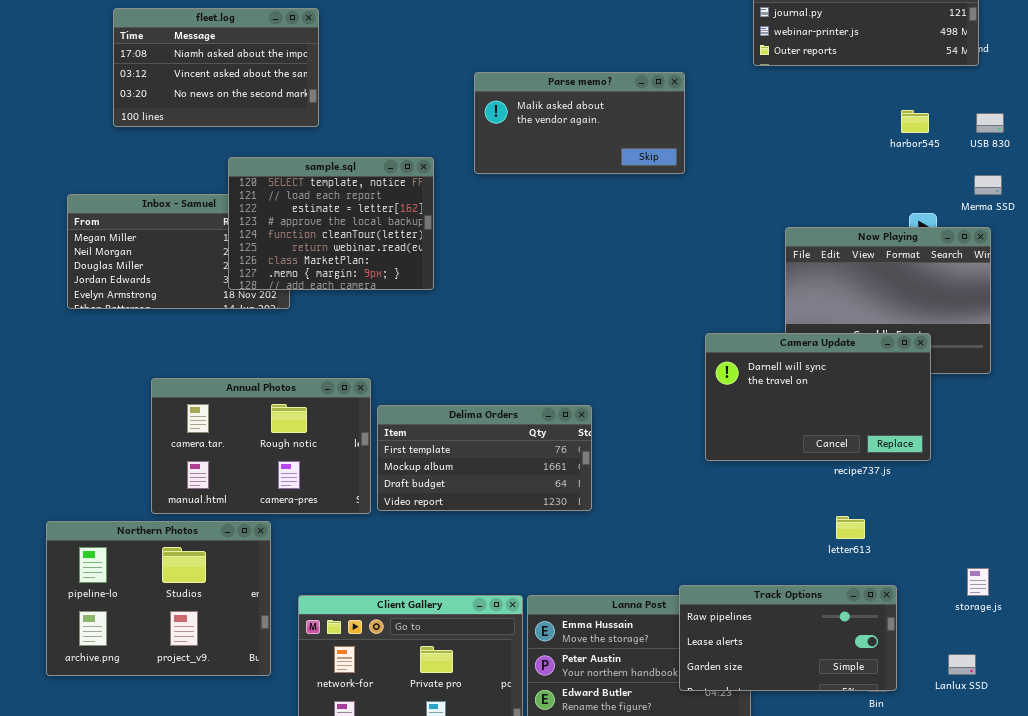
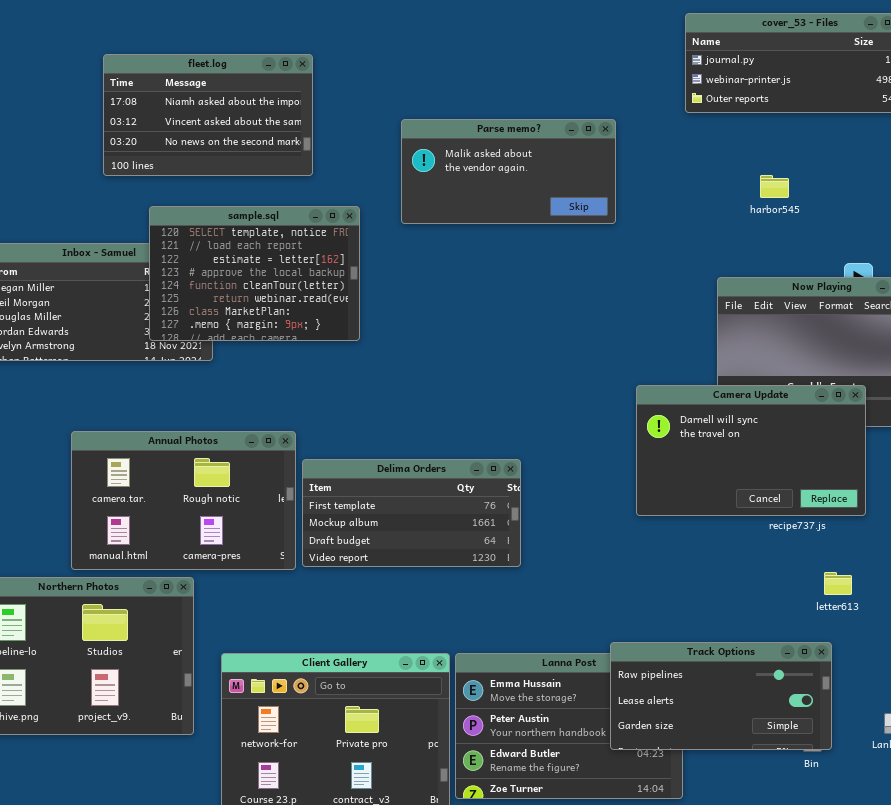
fleet.log: [113,8,319,127] -> [103,54,313,176], moved
harbor545: [901,110,929,133] -> [760,175,789,198], moved
letter613: [836,516,865,539] -> [824,572,852,595], moved

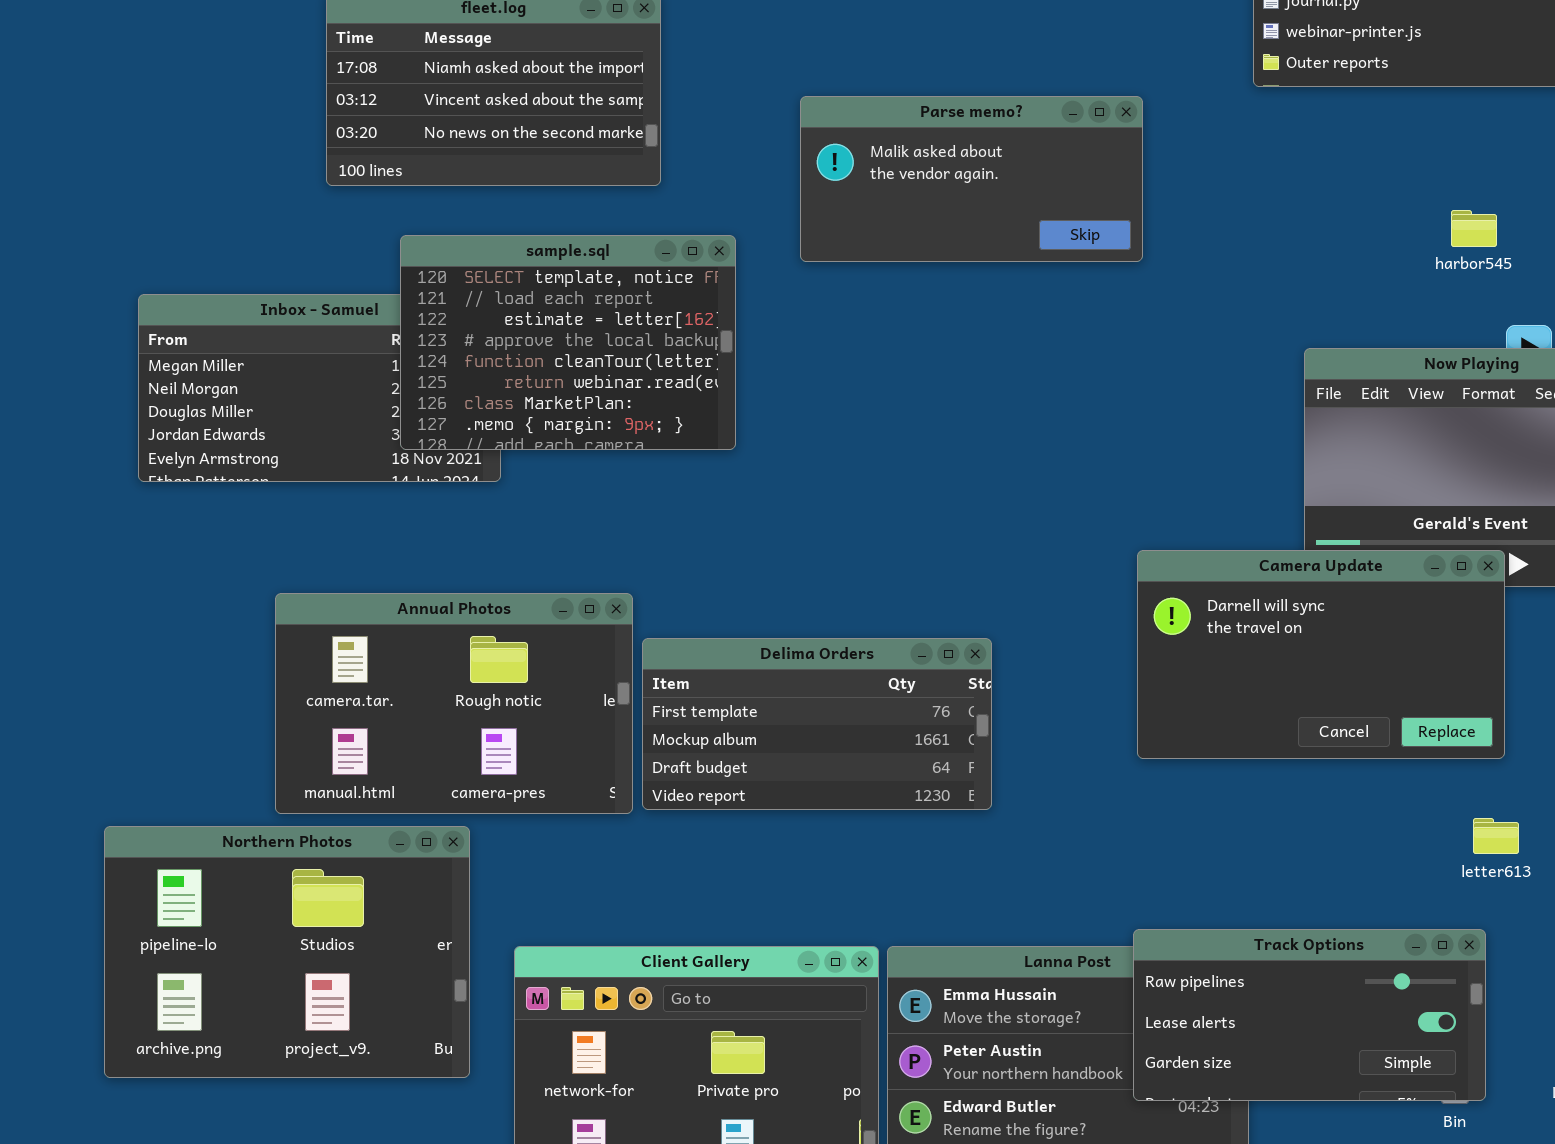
harbor545: [760,175,789,198] -> [1451,210,1497,247], moved
Camera Update: [636,385,866,516] -> [1137,550,1505,759], moved

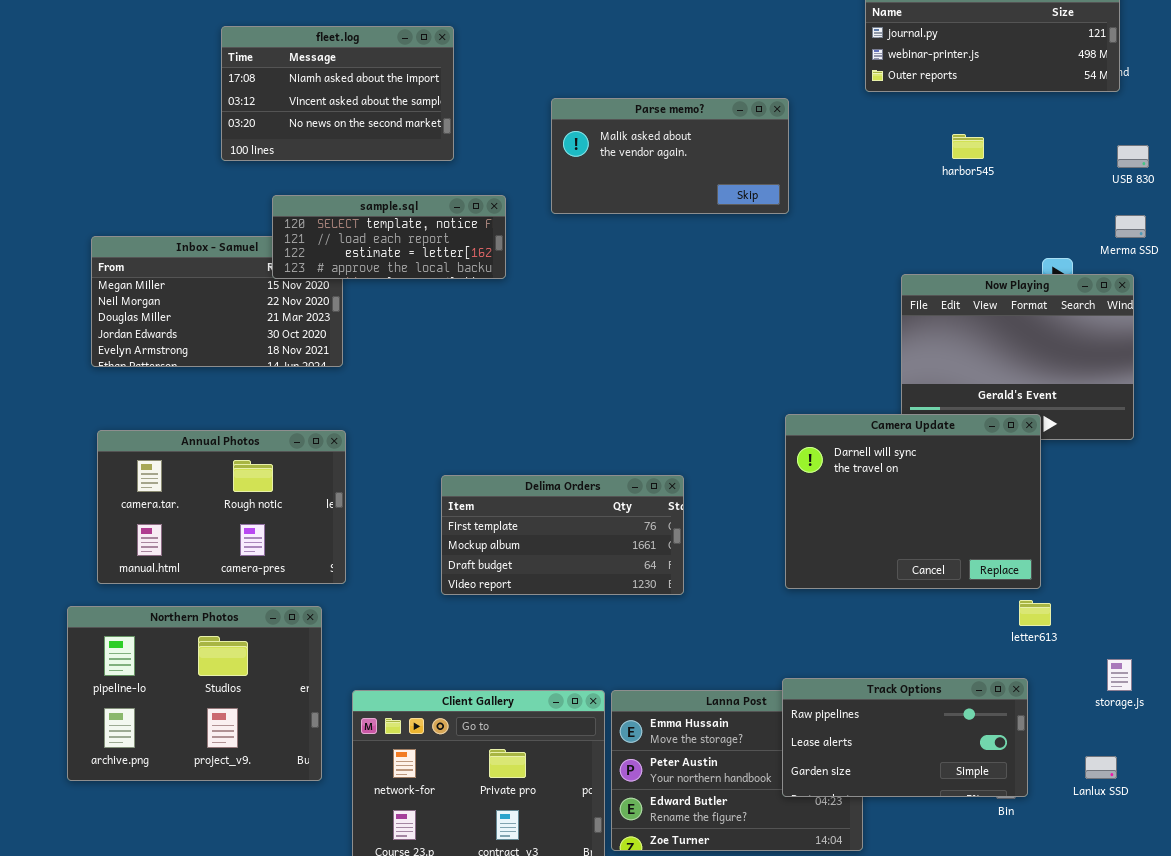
harbor545: [1451,210,1497,247] -> [952,134,984,159], moved
sample.sql: [400,235,736,450] -> [272,195,506,279], resized
Camera Update: [1137,550,1505,759] -> [785,414,1041,589], resized
Annual Photos: [275,593,633,814] -> [97,430,346,584], moved

